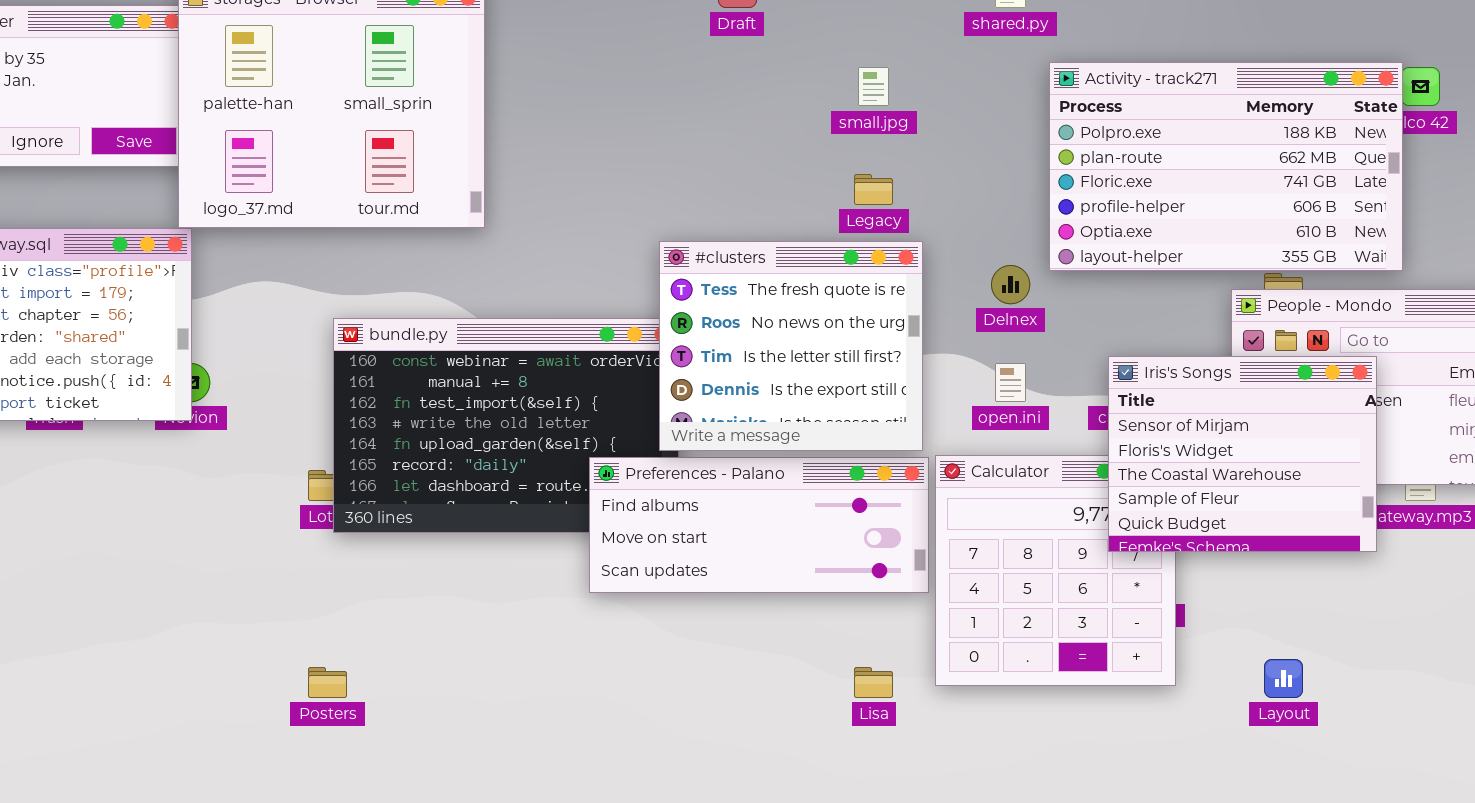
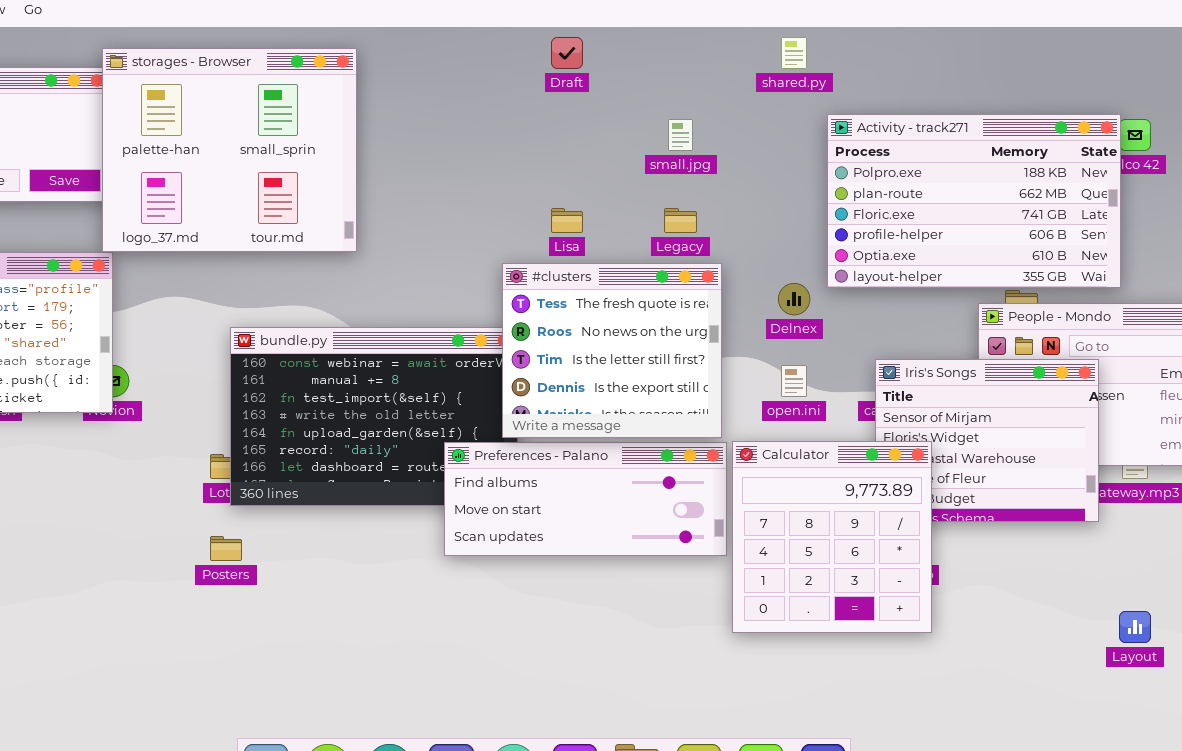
Calculator: [935,455,1176,686] -> [732,441,932,633], raised
Layout: [1264,659,1303,698] -> [1119,611,1151,643], moved
Posters: [308,667,347,698] -> [210,536,242,561], moved
Lisa: [854,667,893,698] -> [551,208,583,233], moved

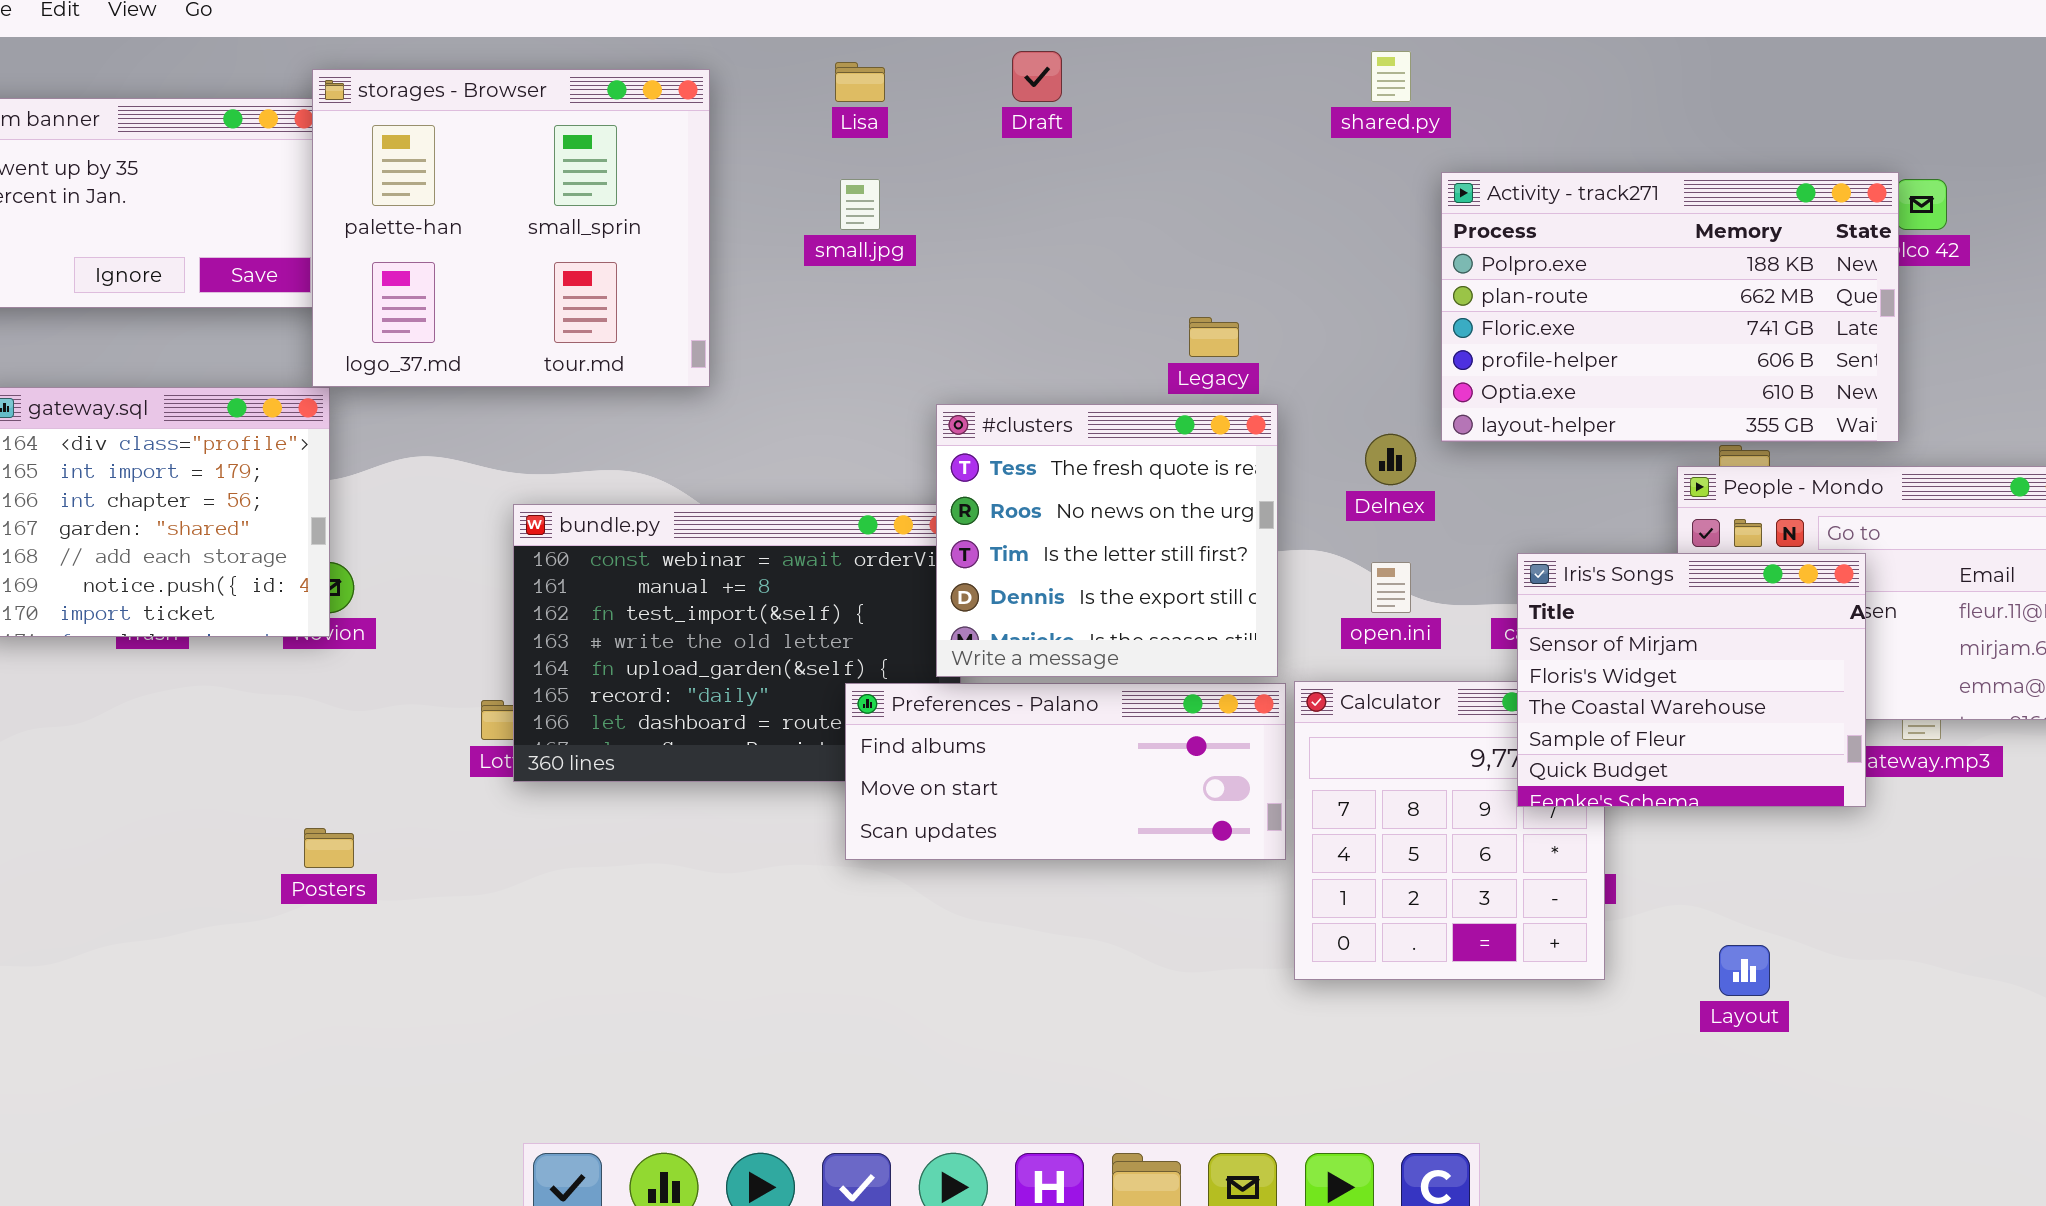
small.jpg: [668,119,693,151] -> [840,179,880,230], moved
Lisa: [551,208,583,233] -> [835,62,885,102], moved
Iris's Songs: [875,359,1099,522] -> [1517,553,1866,807], raised
Posters: [210,536,242,561] -> [304,828,354,868], moved
Layout: [1119,611,1151,643] -> [1719,945,1770,996], moved

